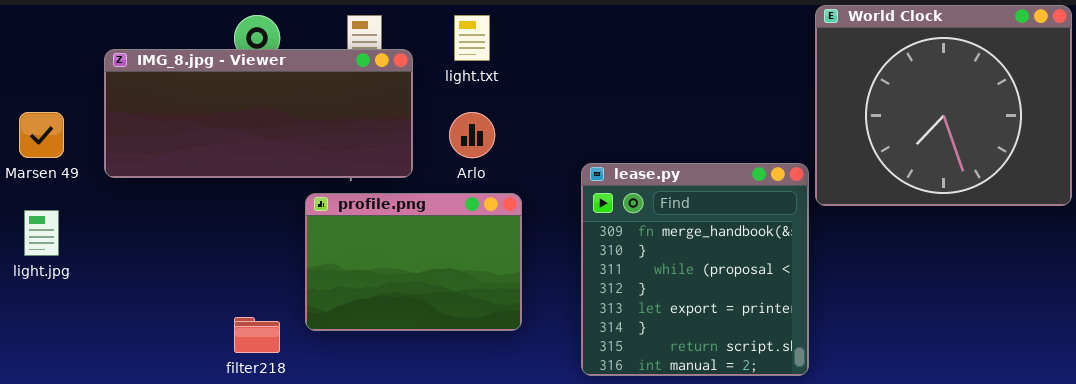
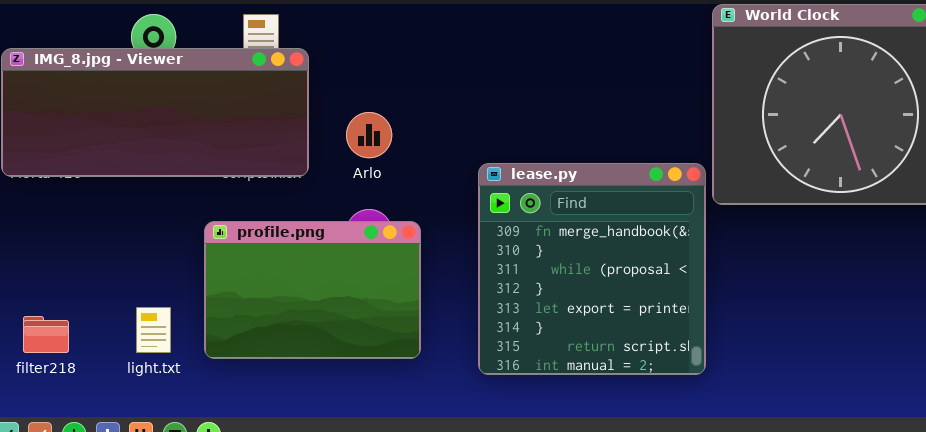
light.txt: [454,15,490,61] -> [136,307,171,353], moved
profile.png: [305,193,522,331] -> [204,221,421,359], moved
filter218: [234,317,280,353] -> [23,316,69,353], moved

